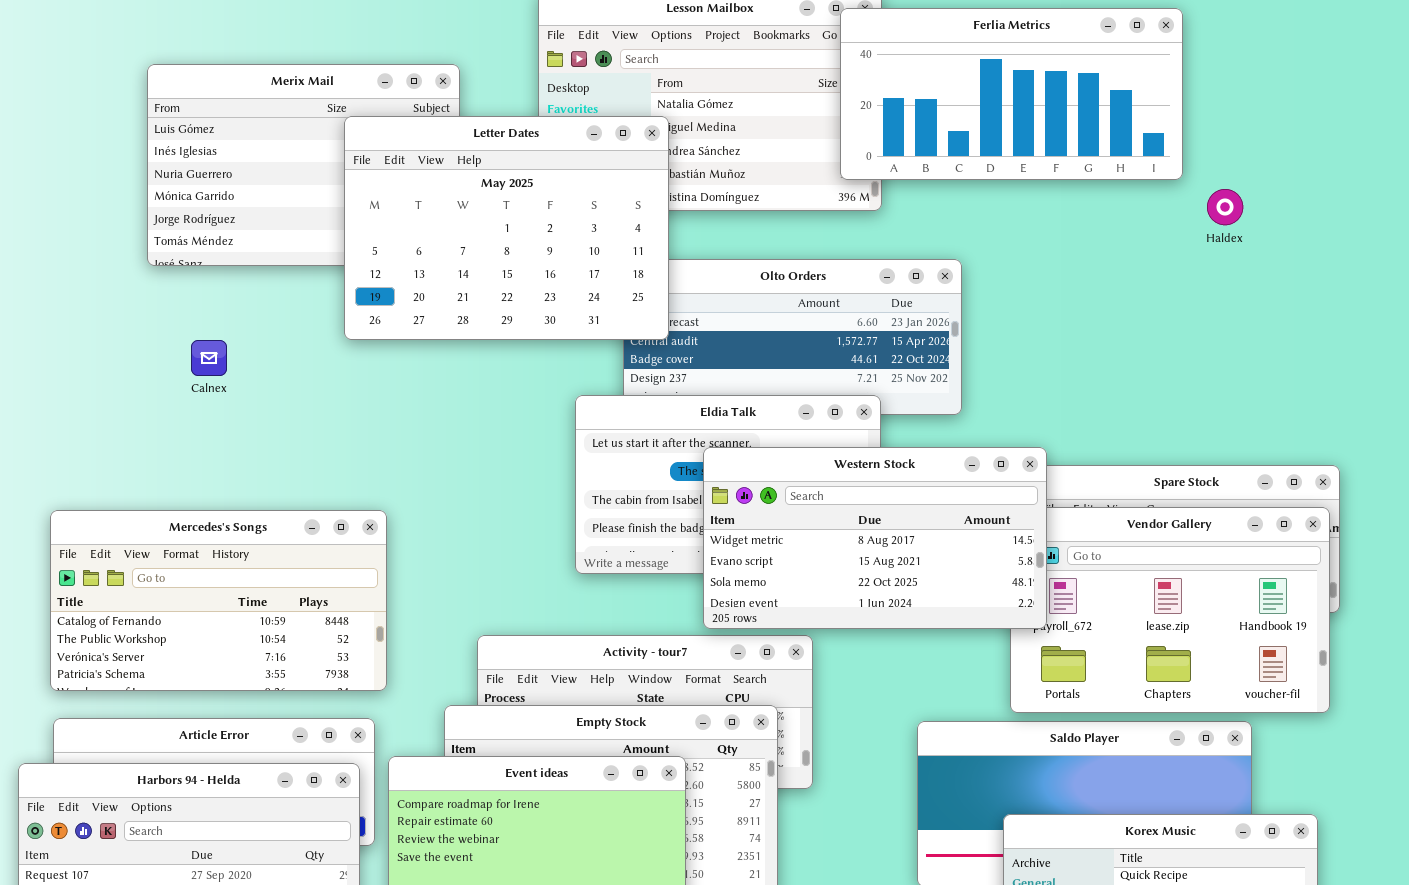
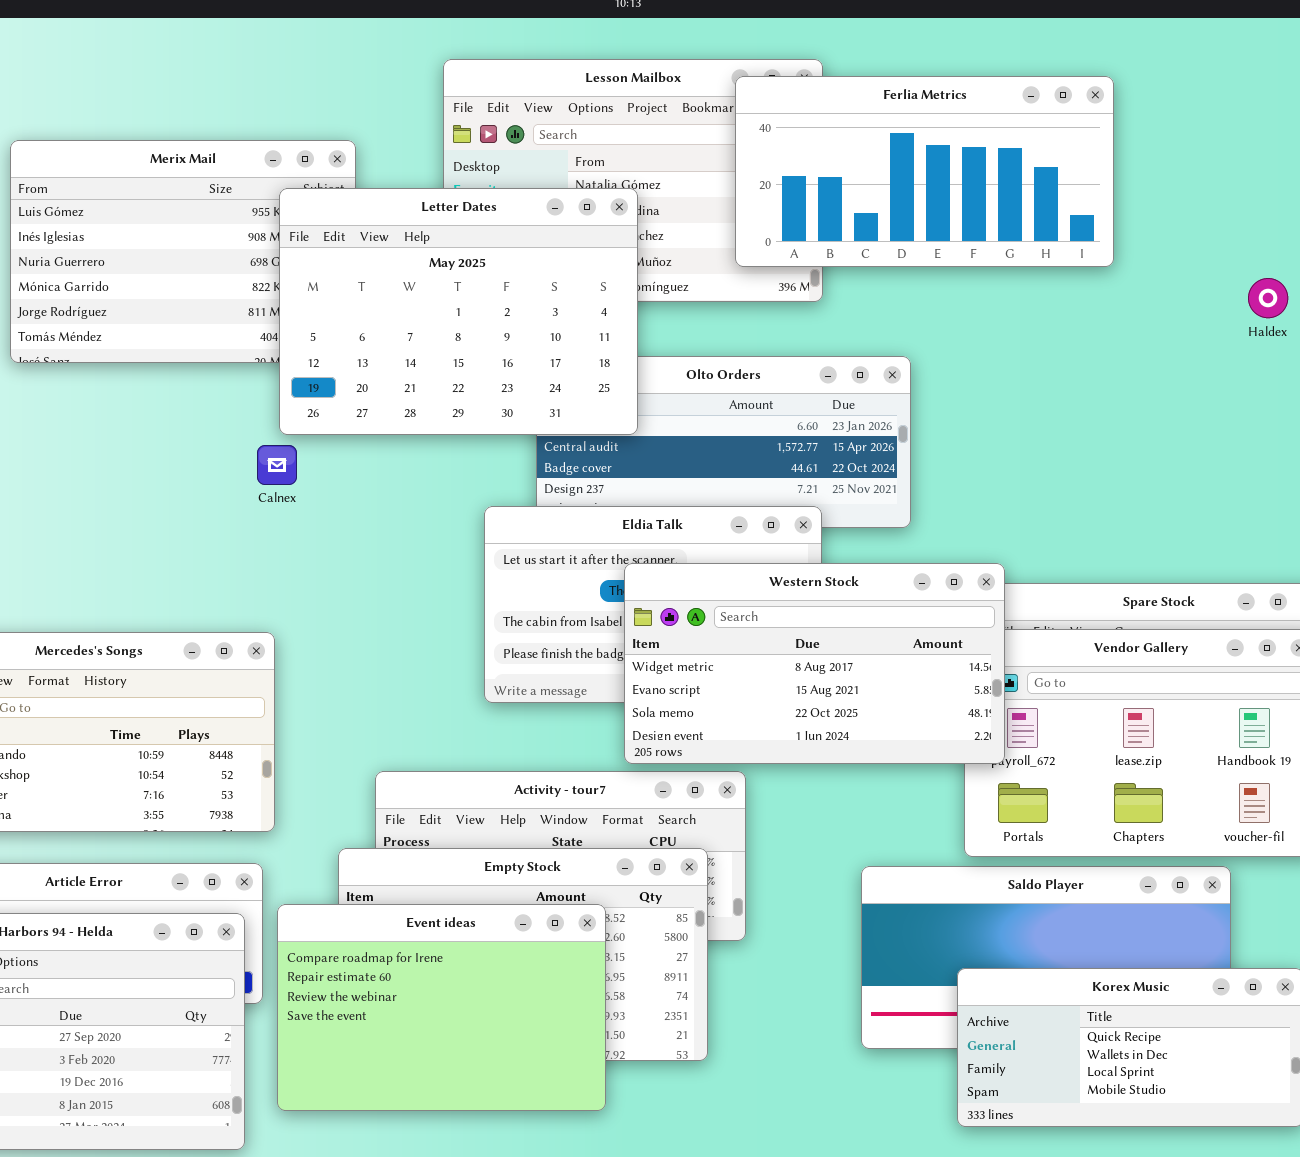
Ferlia Metrics: [840,8,1183,180] -> [735,76,1114,267], moved
Letter Dates: [344,116,669,340] -> [279,188,638,435], moved
Haldex: [1207,189,1243,225] -> [1248,278,1288,318], moved
Calnex: [191,340,227,376] -> [257,445,297,485], moved

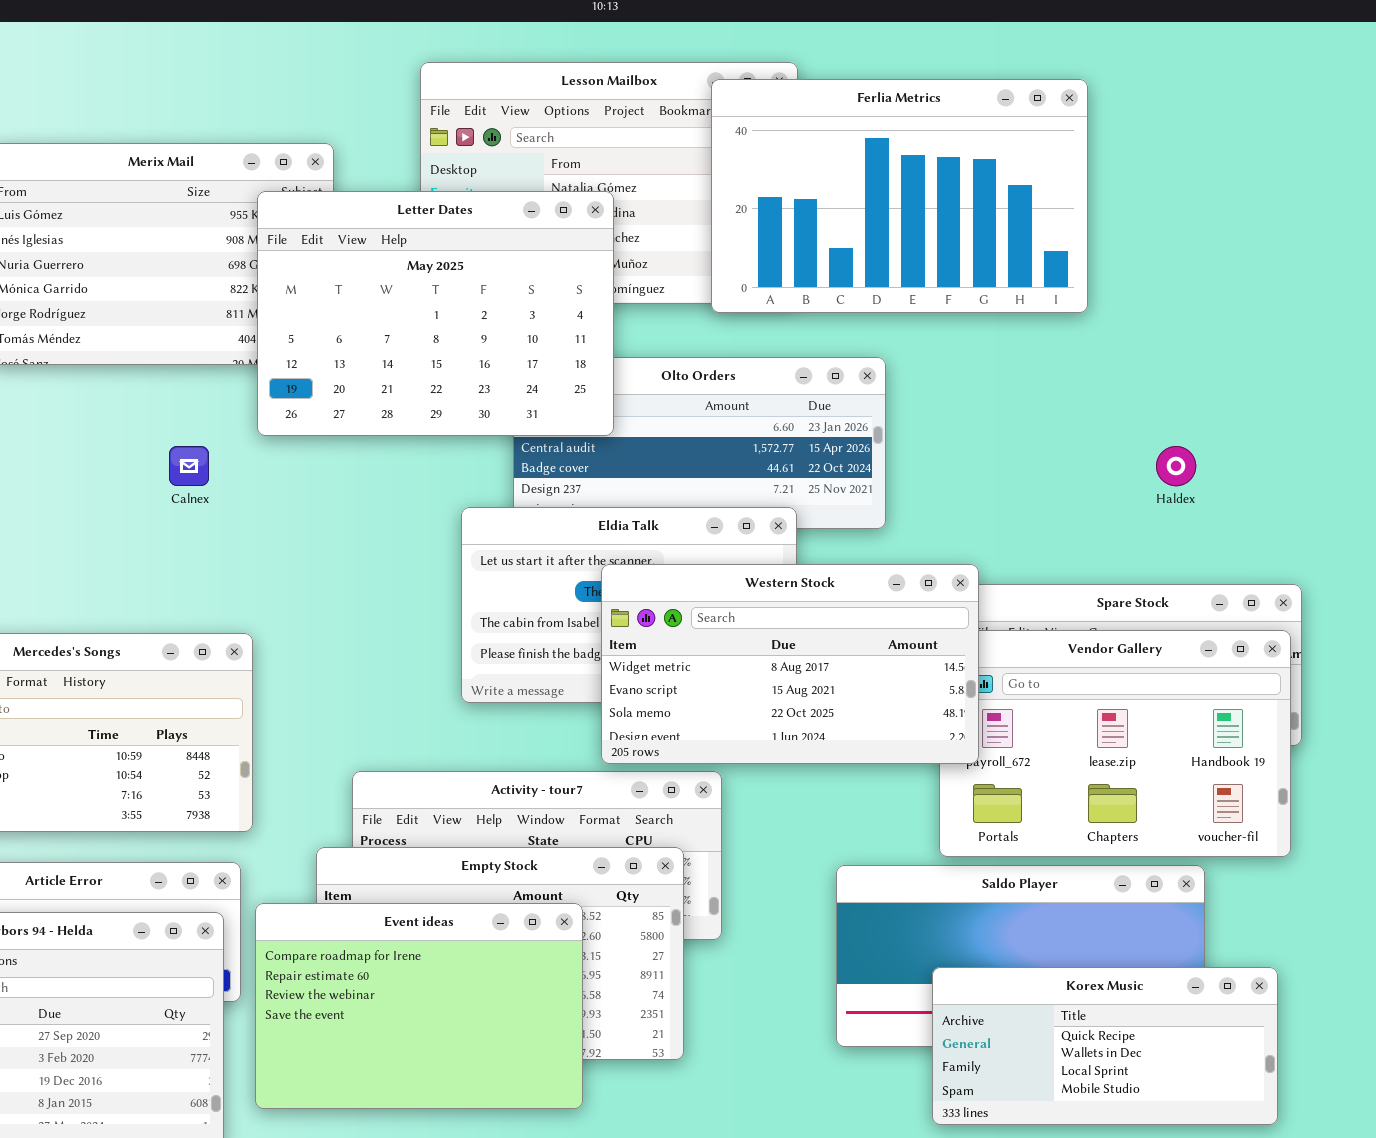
Ferlia Metrics: [735,76,1114,267] -> [711,79,1088,313], resized
Haldex: [1248,278,1288,318] -> [1156,446,1196,486], moved
Calnex: [257,445,297,485] -> [169,446,209,486], moved

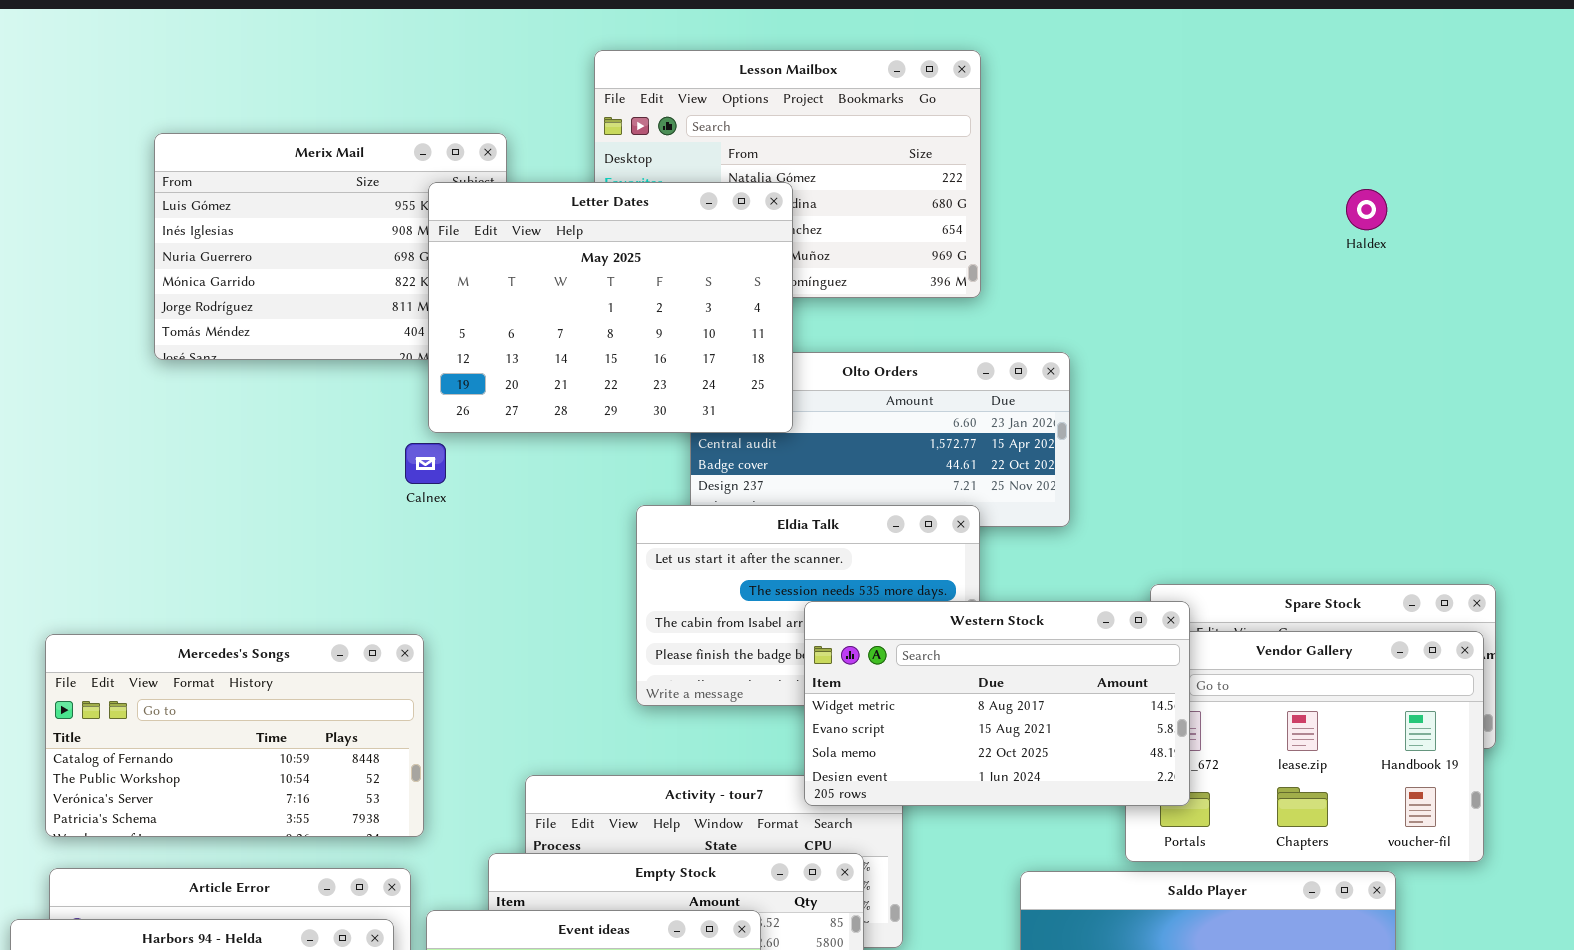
Ferlia Metrics: [711,79,1088,313] -> none, closed
Calnex: [169,446,209,486] -> [405,443,446,484], moved
Haldex: [1156,446,1196,486] -> [1346,189,1387,230], moved
Western Stock: [601,564,979,764] -> [804,601,1190,806], moved

